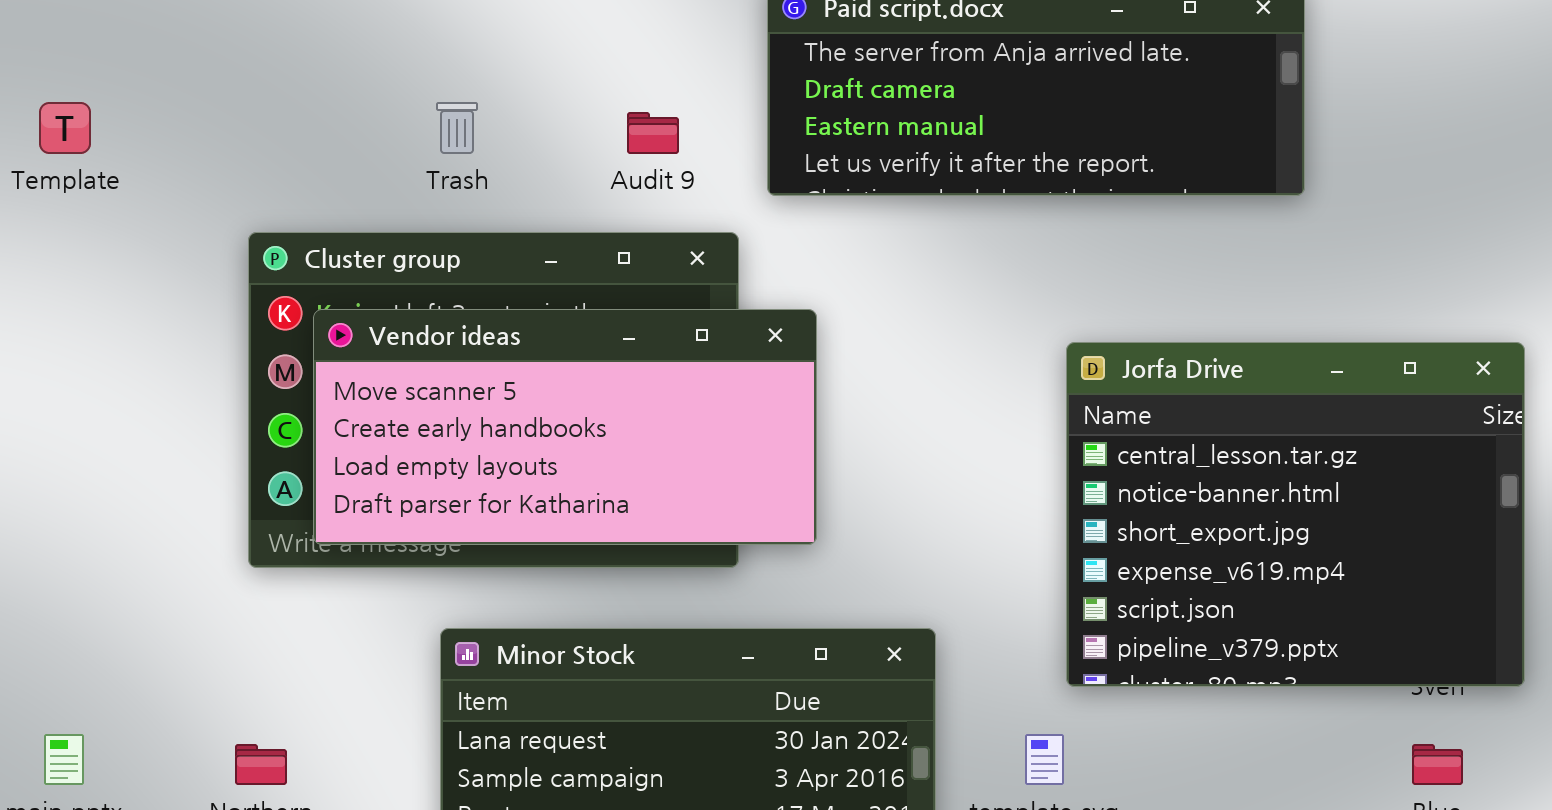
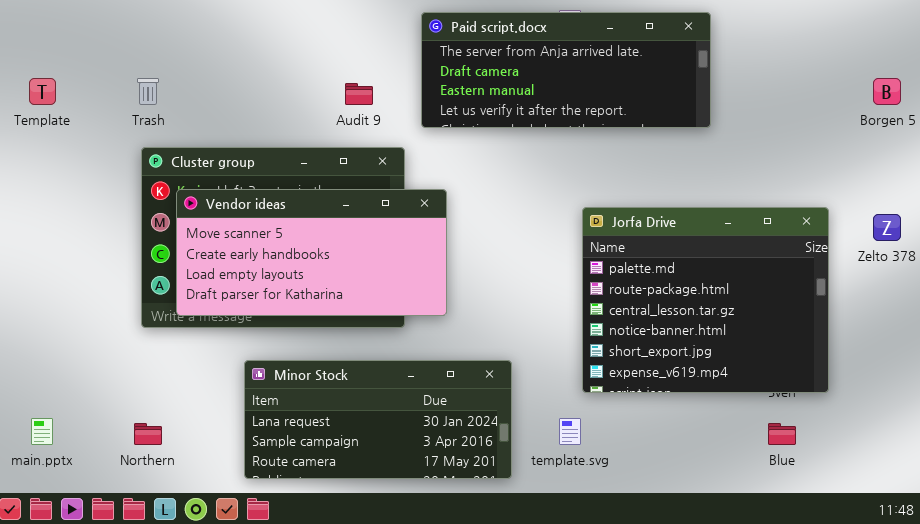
Trash: [436,102,478,154] -> [137,78,159,105], moved
Jorfa Drive: [1066,342,1525,687] -> [582,207,829,393], scrolled up 2 rows

